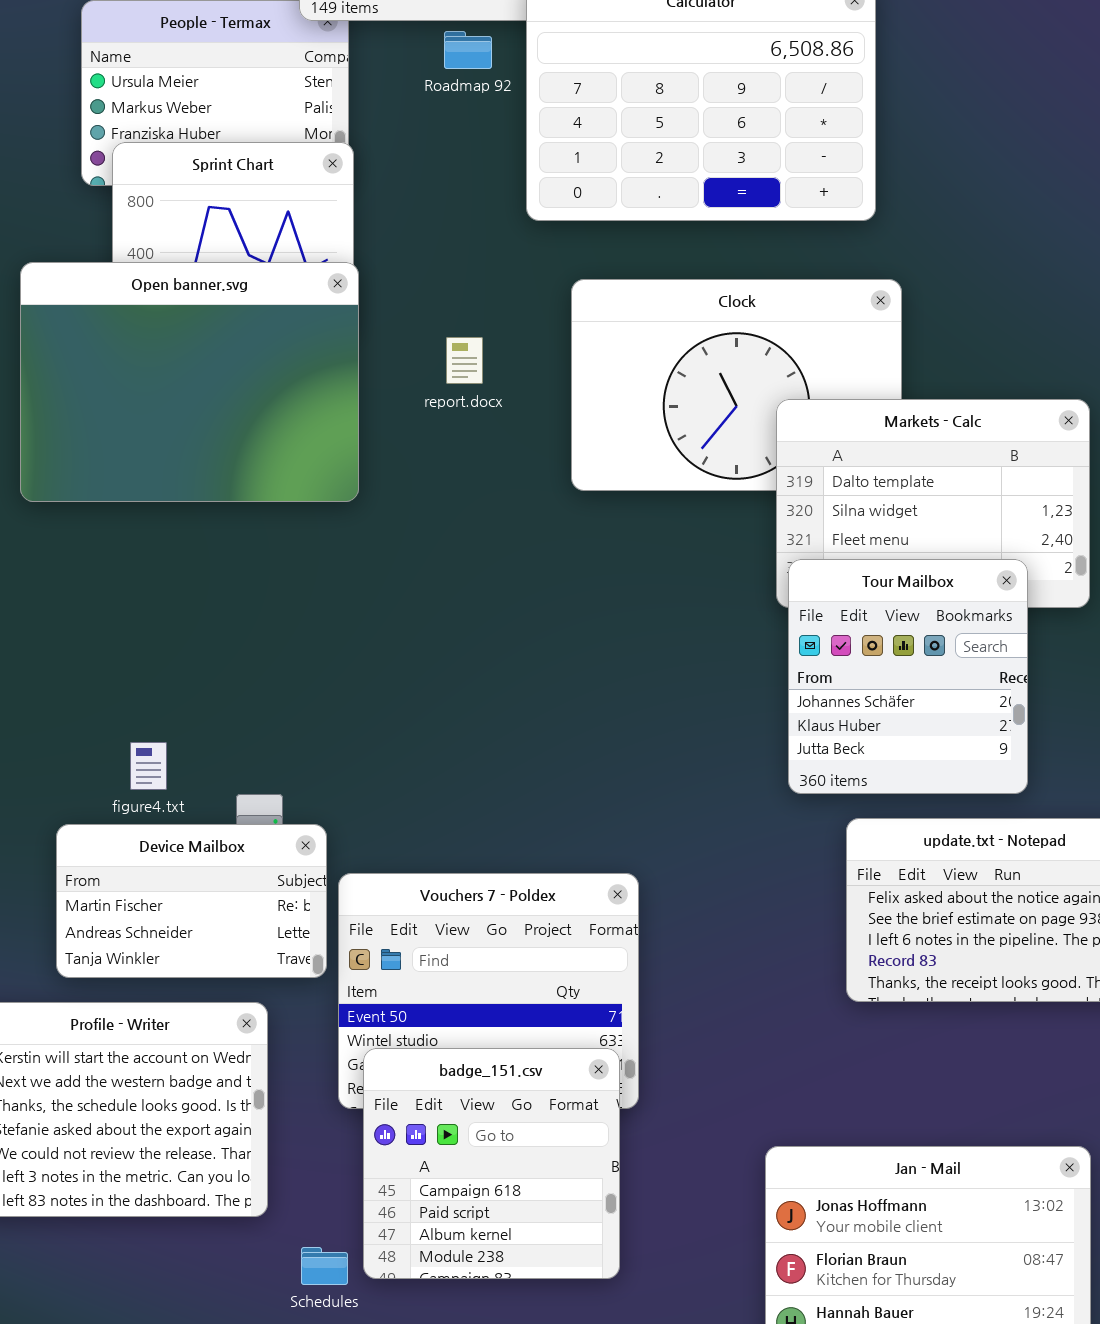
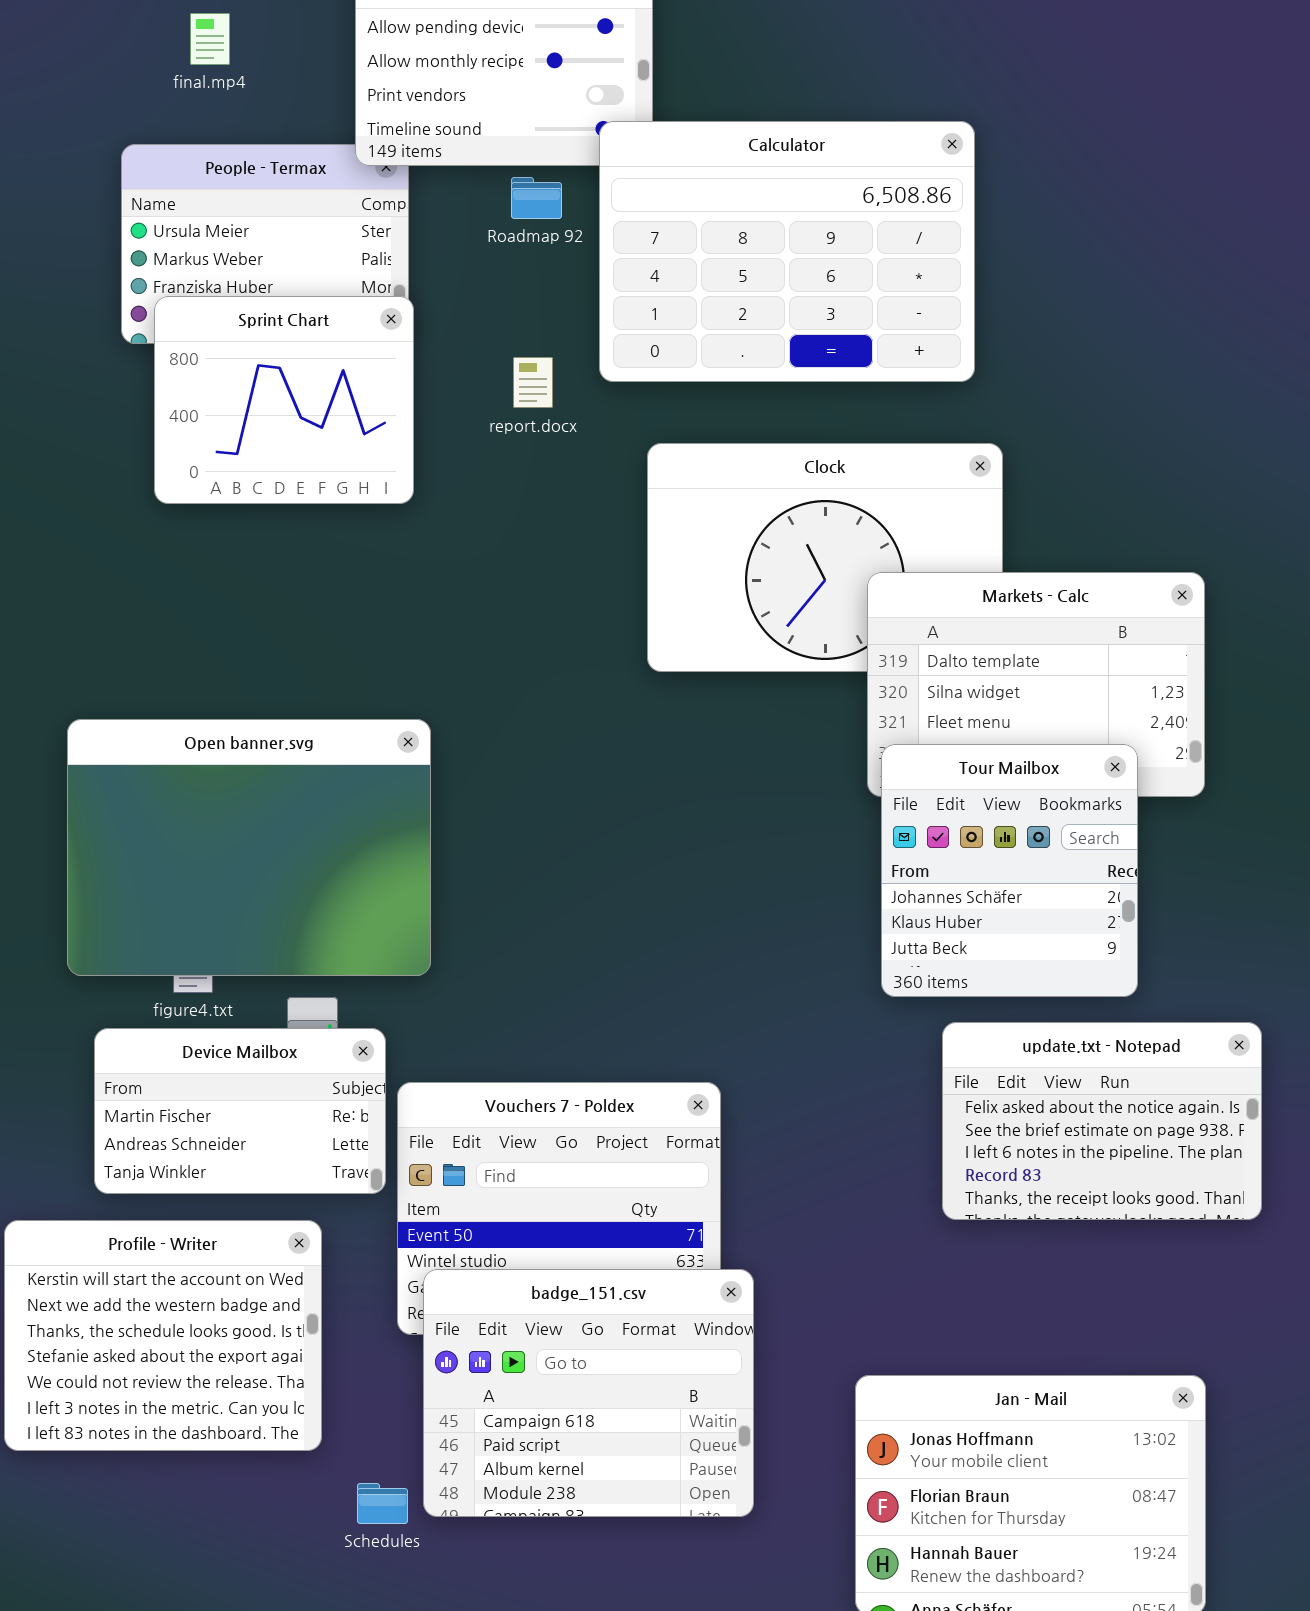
Open banner.svg: [20,262,359,502] -> [67,719,431,976], moved
report.docx: [446,337,483,384] -> [513,357,553,408], moved
badge_151.csv: [363,1048,620,1279] -> [423,1269,754,1517], resized

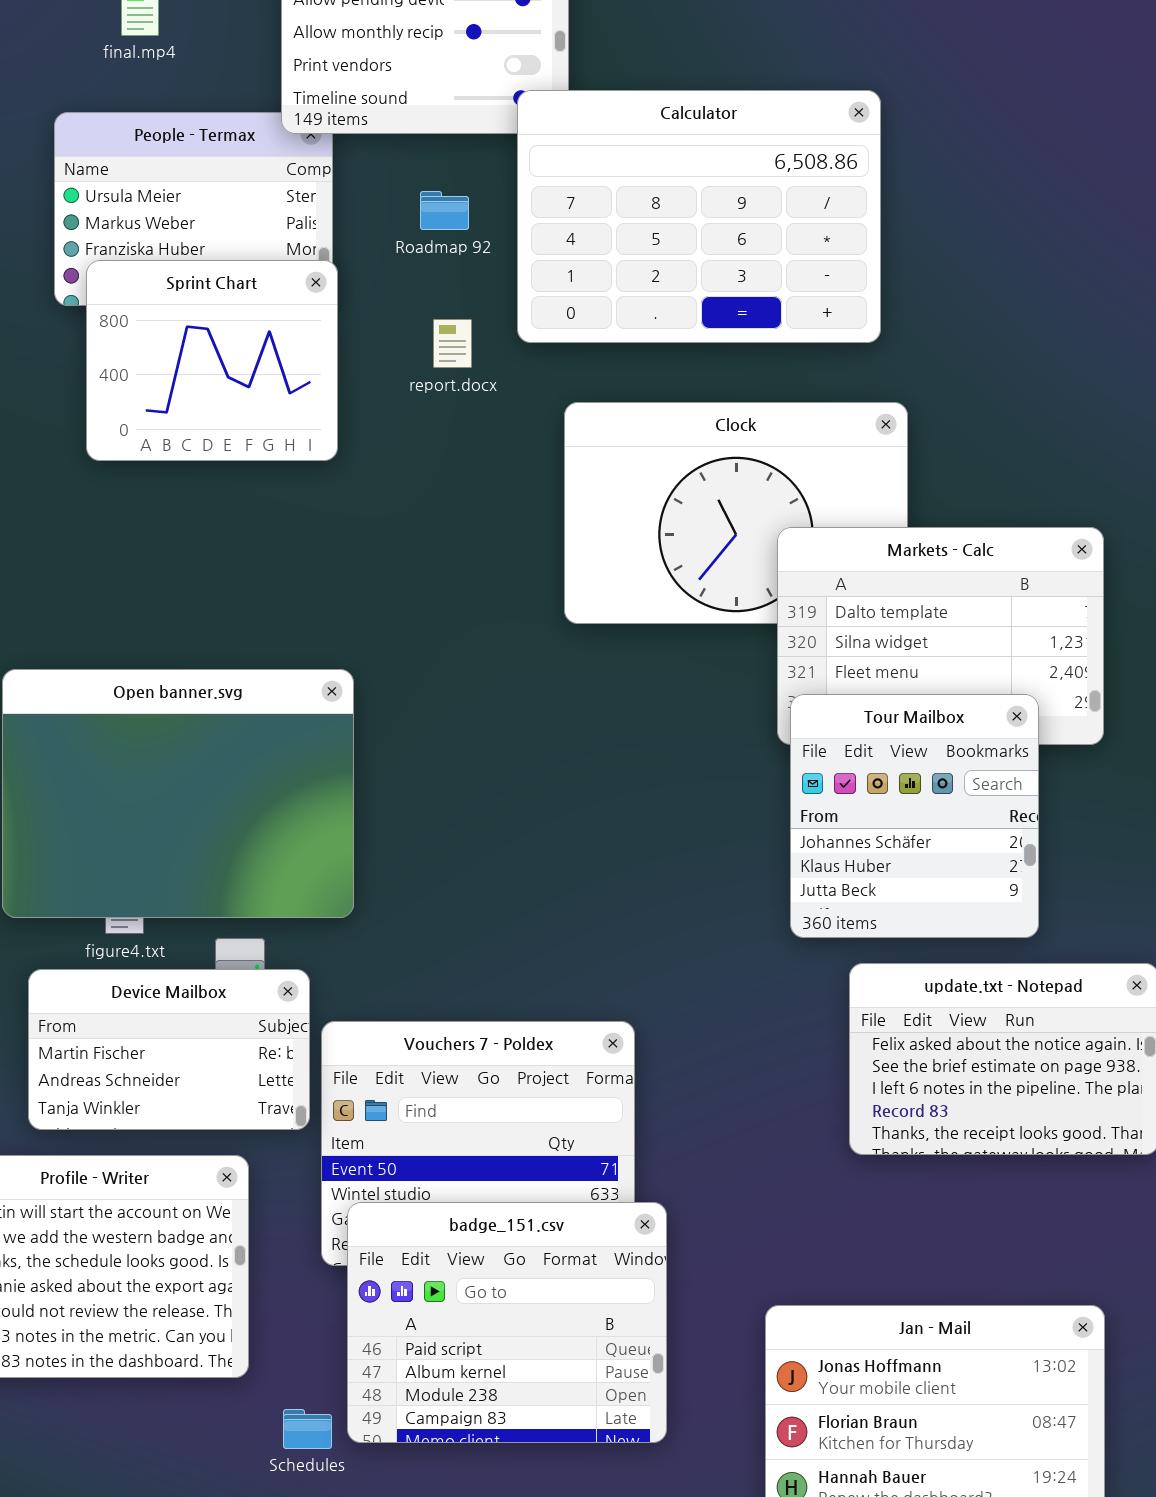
Roadmap 92: [511,177,562,219] -> [420,191,469,230], moved
badge_151.csv: [423,1269,754,1517] -> [347,1202,667,1443], scrolled down 1 row

